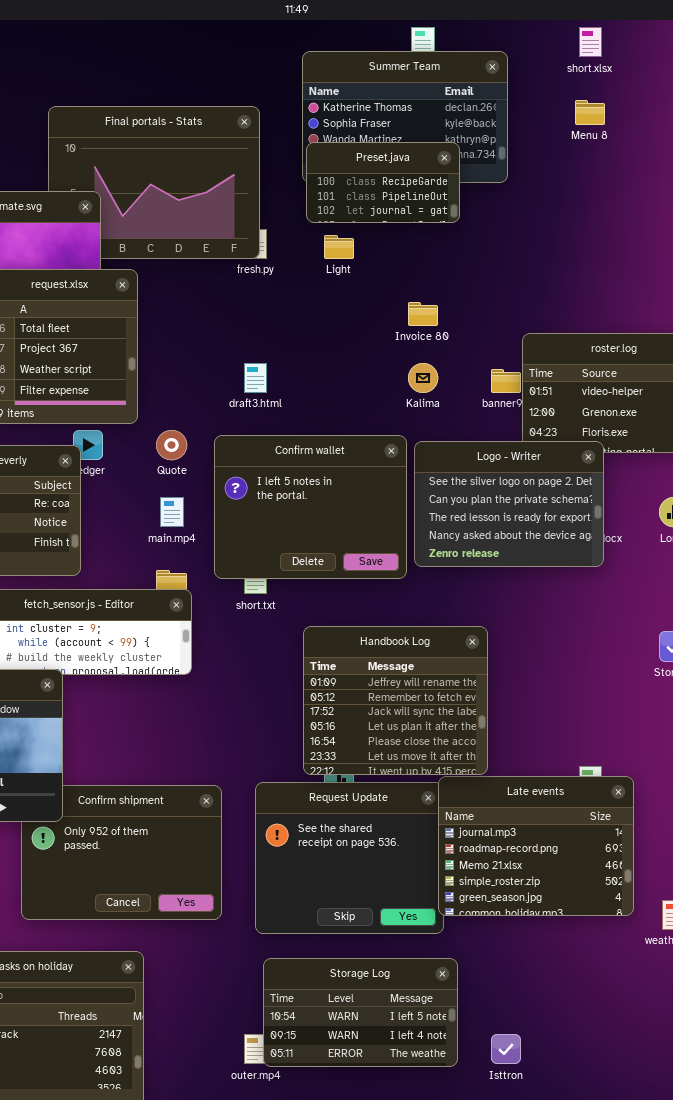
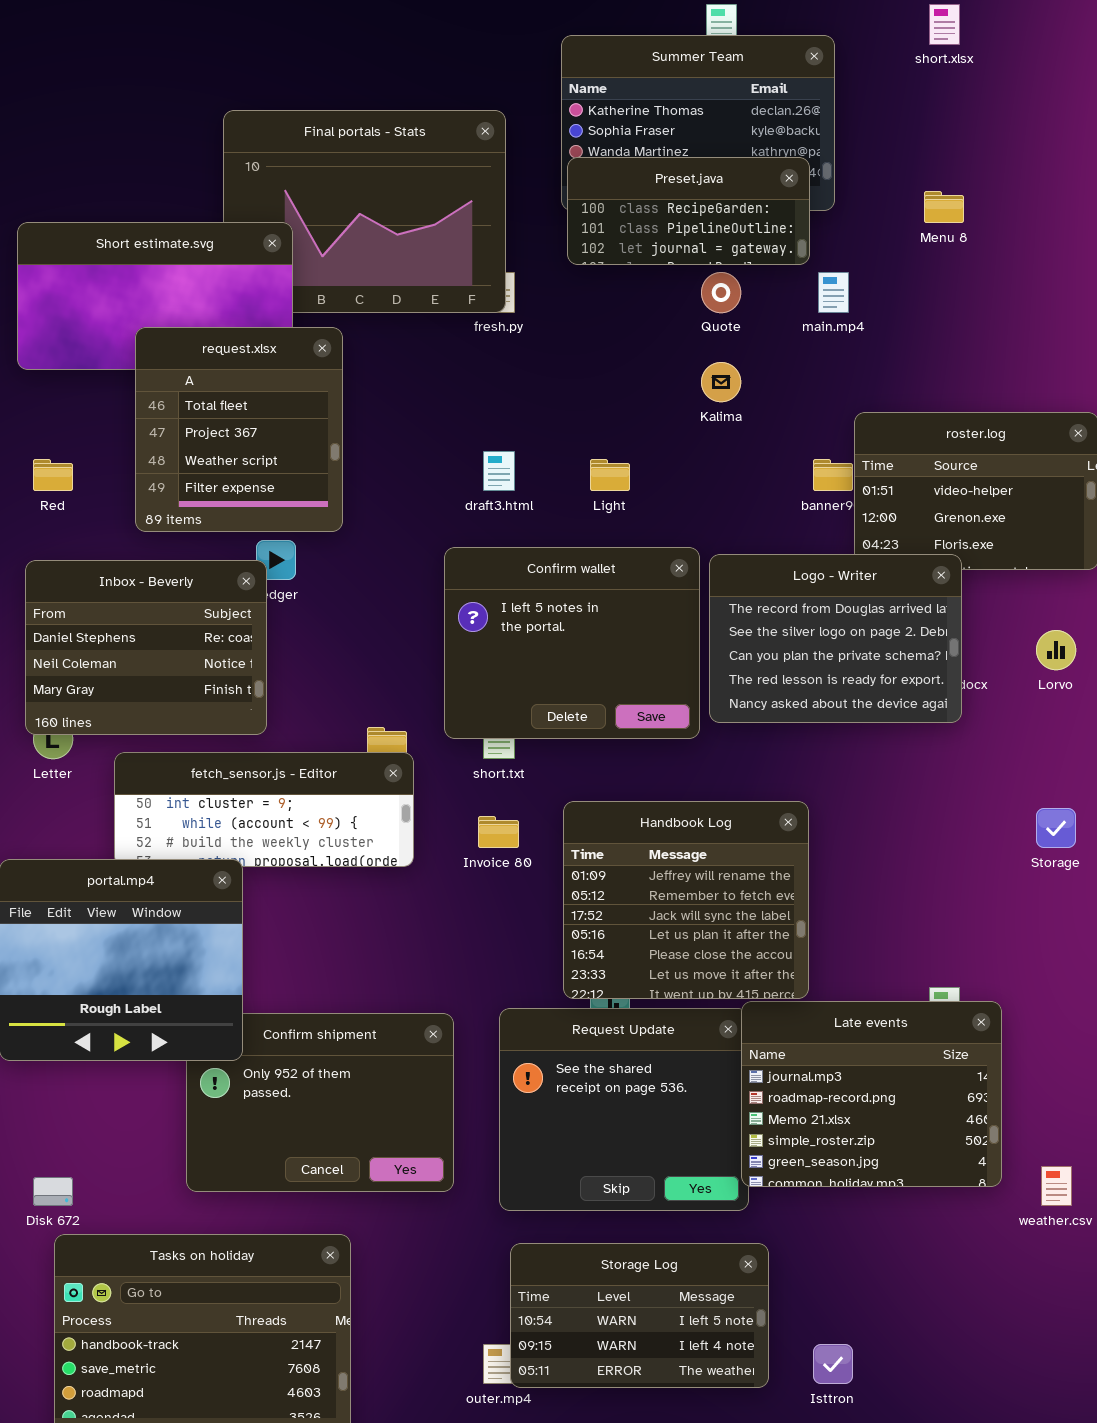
Menu 8: [575,100,605,125] -> [924,191,964,223], moved
Preset.java: [306,142,460,223] -> [567,157,810,265], resized
Light: [324,235,354,259] -> [590,459,630,491], moved
Invoice 80: [408,302,438,326] -> [478,816,519,848], moved
Kalima: [408,363,438,393] -> [701,362,741,402], moved
Quote: [156,430,187,460] -> [701,272,741,313], moved
Logo - Writer: [414,441,604,567] -> [709,554,962,723], scrolled up 1 row
main.mp4: [160,497,184,527] -> [818,272,849,313], moved

